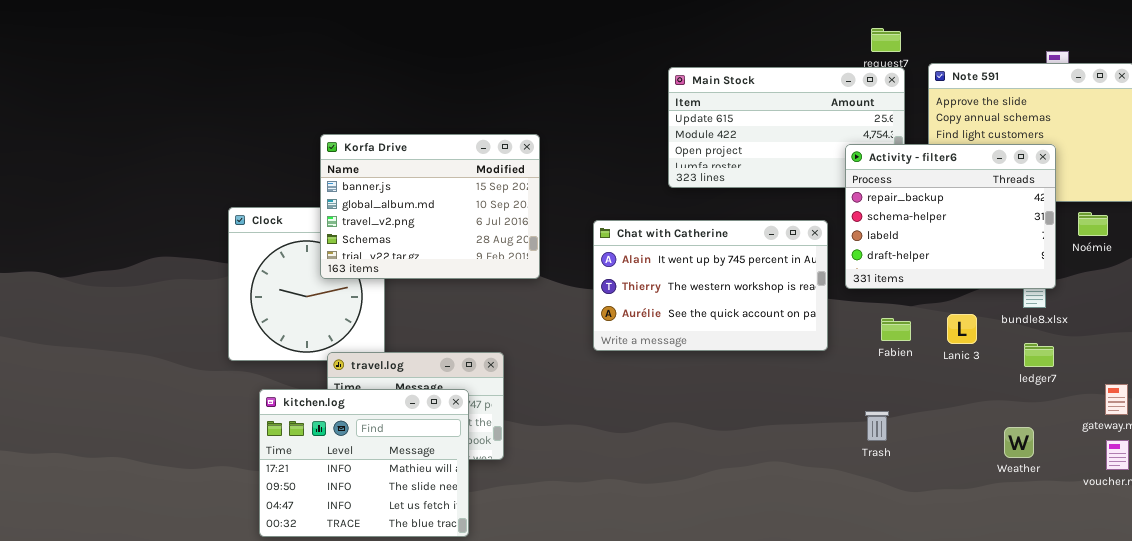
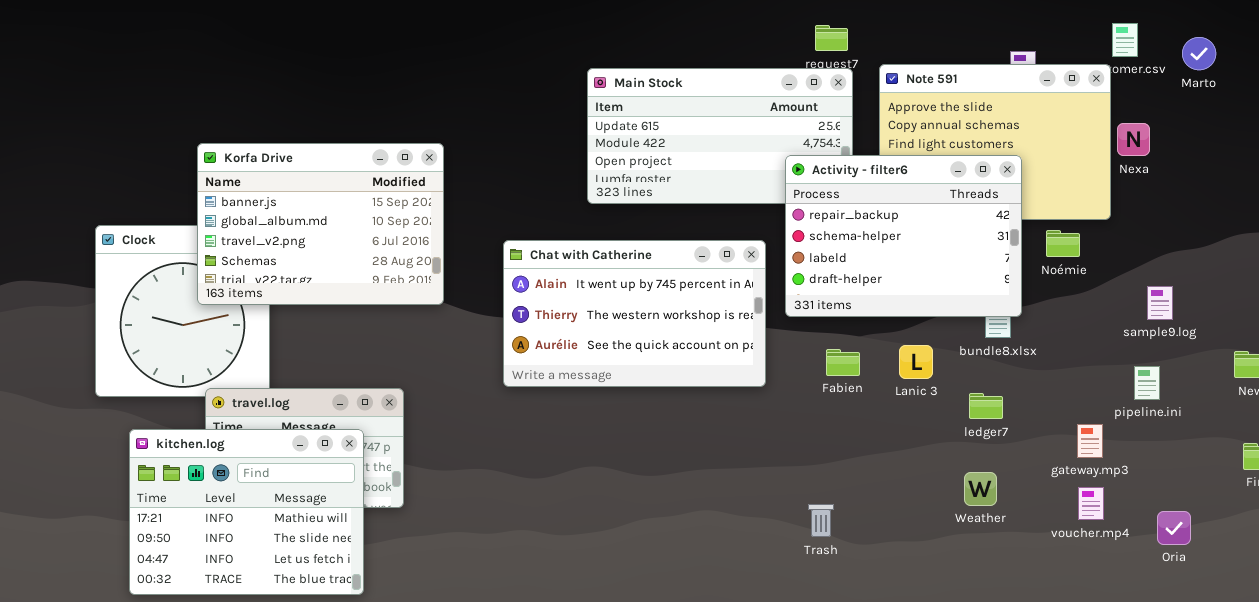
ledger7: [1024,343,1054,367] -> [969,393,1003,419], moved
Trash: [865,411,889,441] -> [808,504,834,537], moved

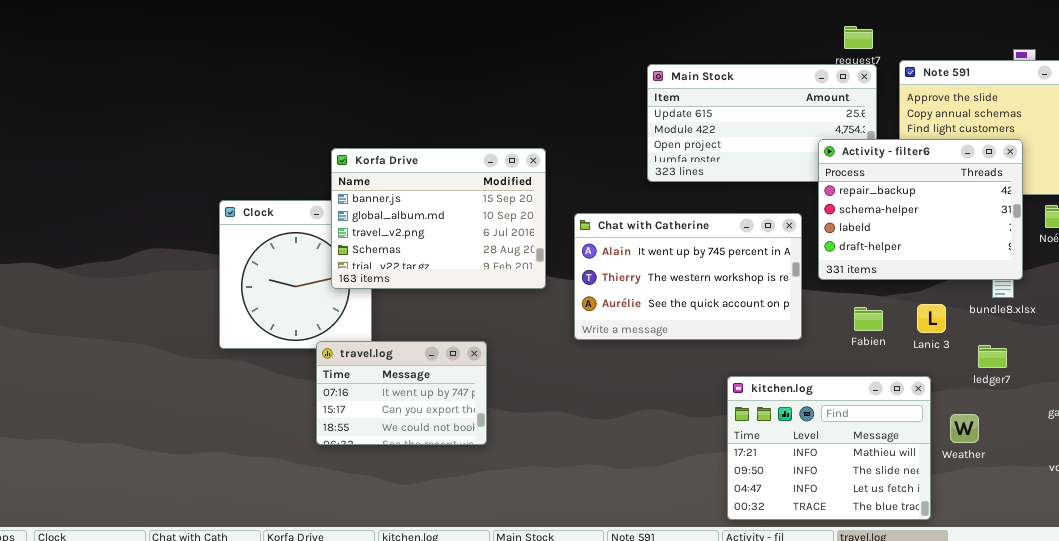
Korfa Drive: [197,143,444,305] -> [331,148,546,289], moved
kitchen.log: [129,429,364,595] -> [727,376,931,520], moved
Weather: [964,472,997,506] -> [950,414,979,443], moved

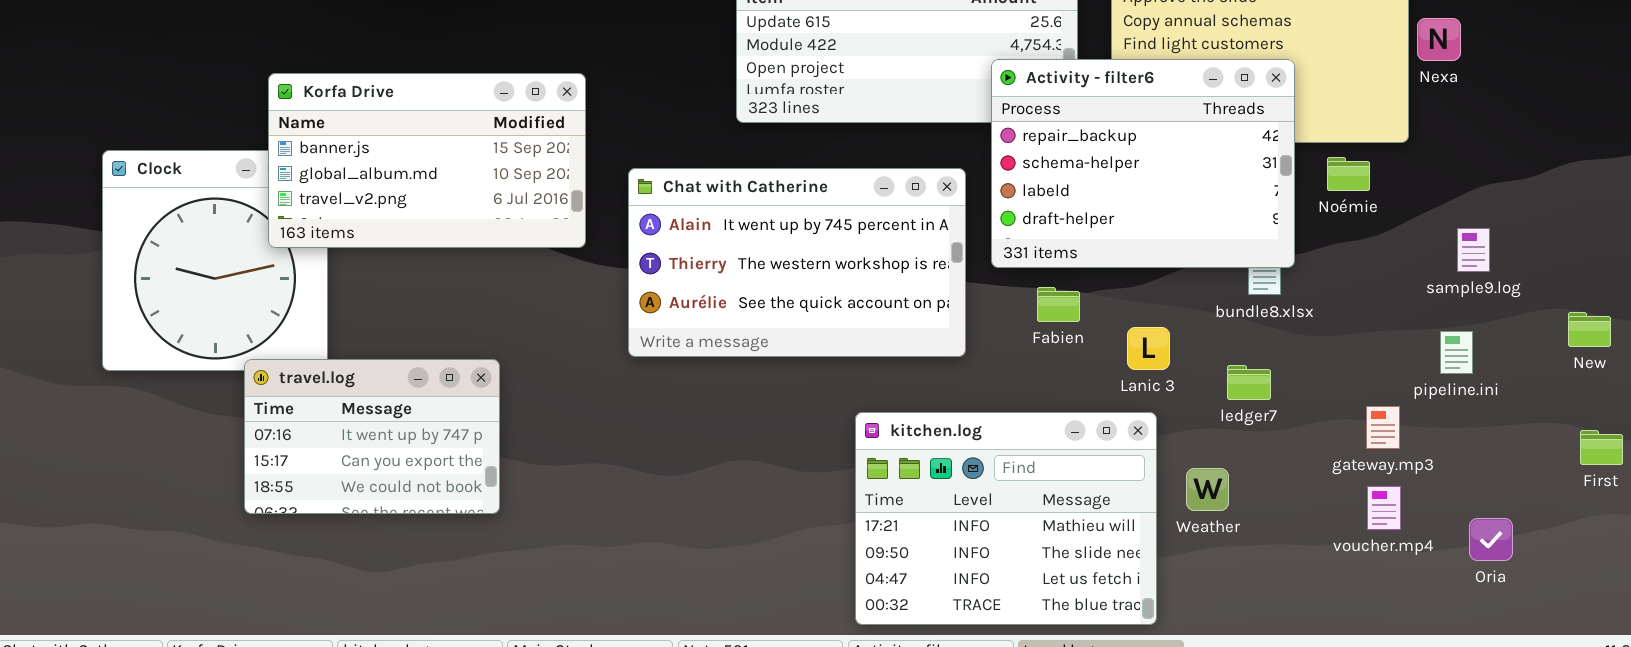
Korfa Drive: [331,148,546,289] -> [268,73,586,248], resized
Lanic 3: [917,304,946,333] -> [1127,327,1170,370], moved
Fabien: [854,307,883,331] -> [1037,287,1080,322], moved

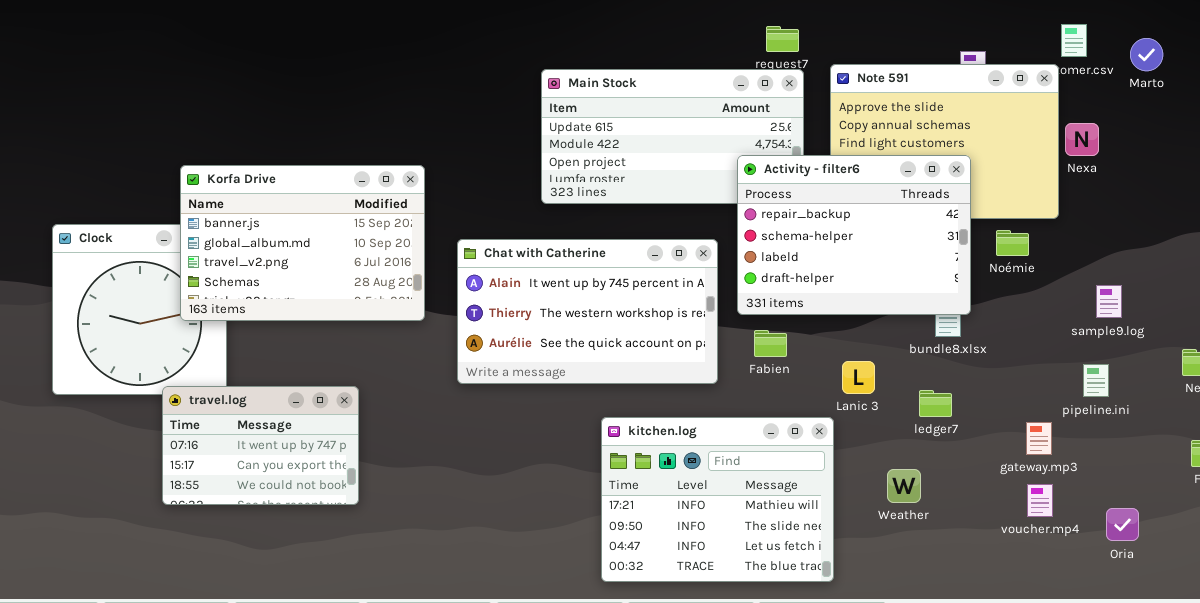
Korfa Drive: [268,73,586,248] -> [180,165,425,321], resized
Fabien: [1037,287,1080,322] -> [754,330,787,357], moved
kitchen.log: [855,412,1157,625] -> [601,417,834,582], moved

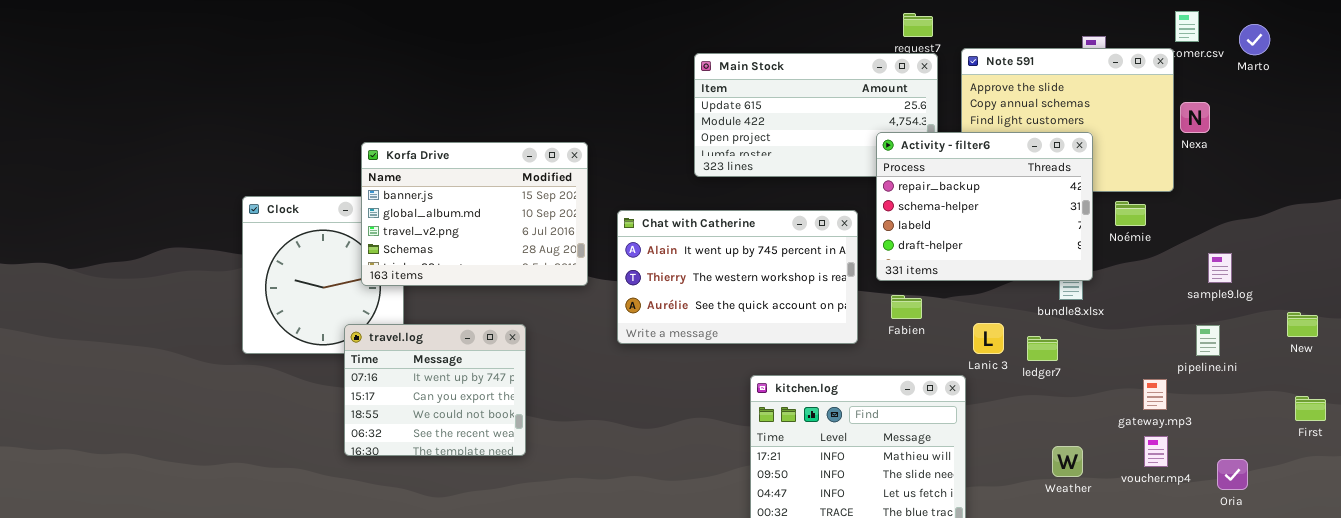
travel.log: [162,386,359,505] -> [344,324,526,456], resized
ledger7: [919,390,952,417] -> [1027,336,1058,361], moved
Weather: [887,469,921,503] -> [1052,446,1083,477], moved

